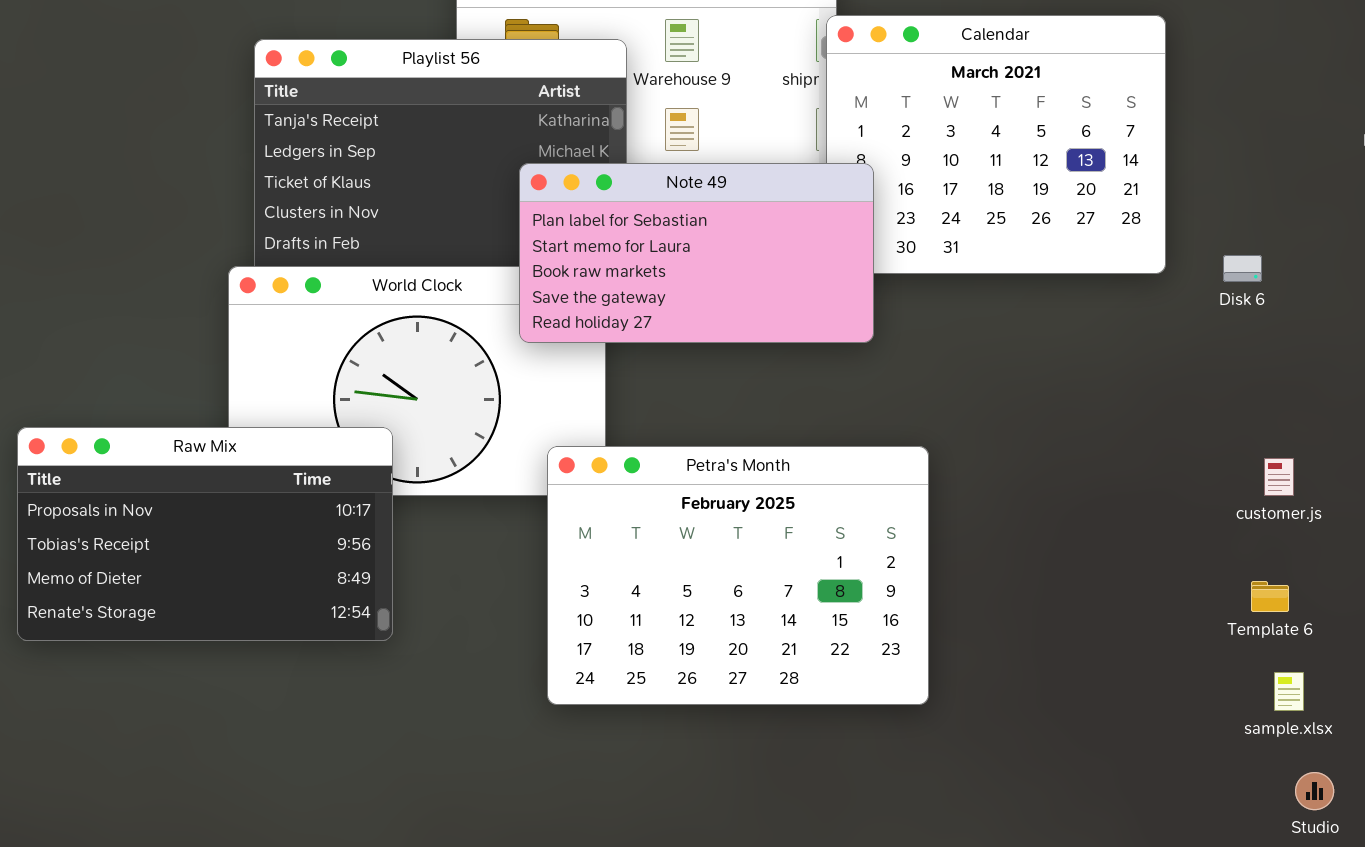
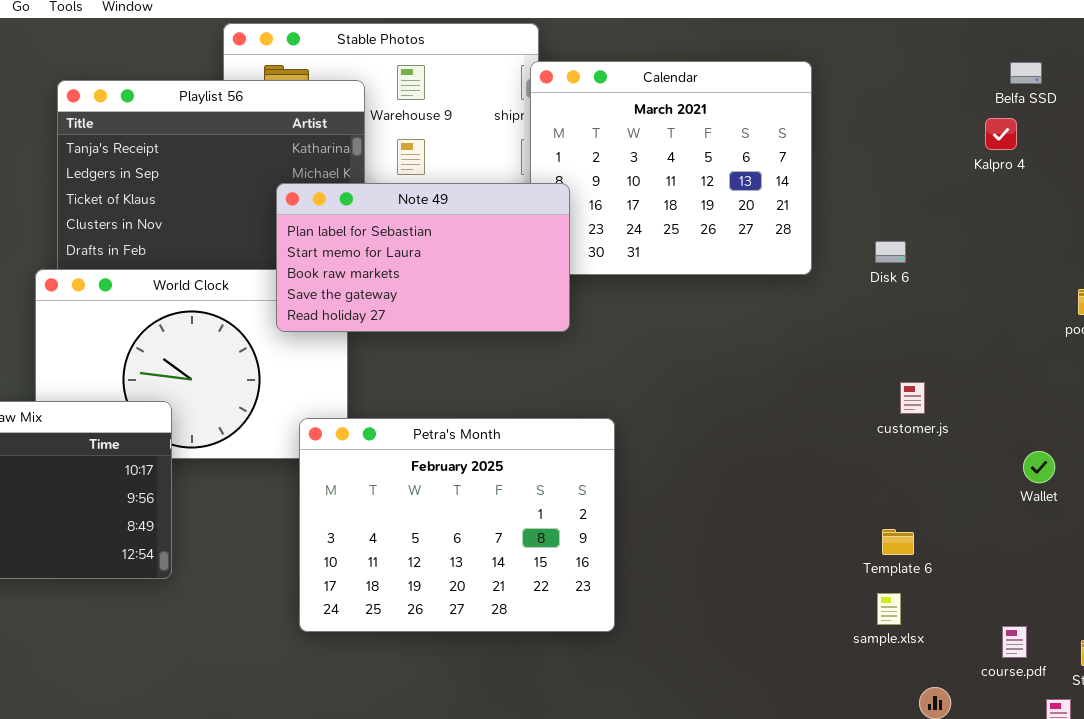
Disk 6: [1223,255,1262,282] -> [875,241,906,263], moved
customer.js: [1264,458,1294,496] -> [900,382,925,414], moved
sample.xlsx: [1274,672,1304,711] -> [877,593,901,625], moved

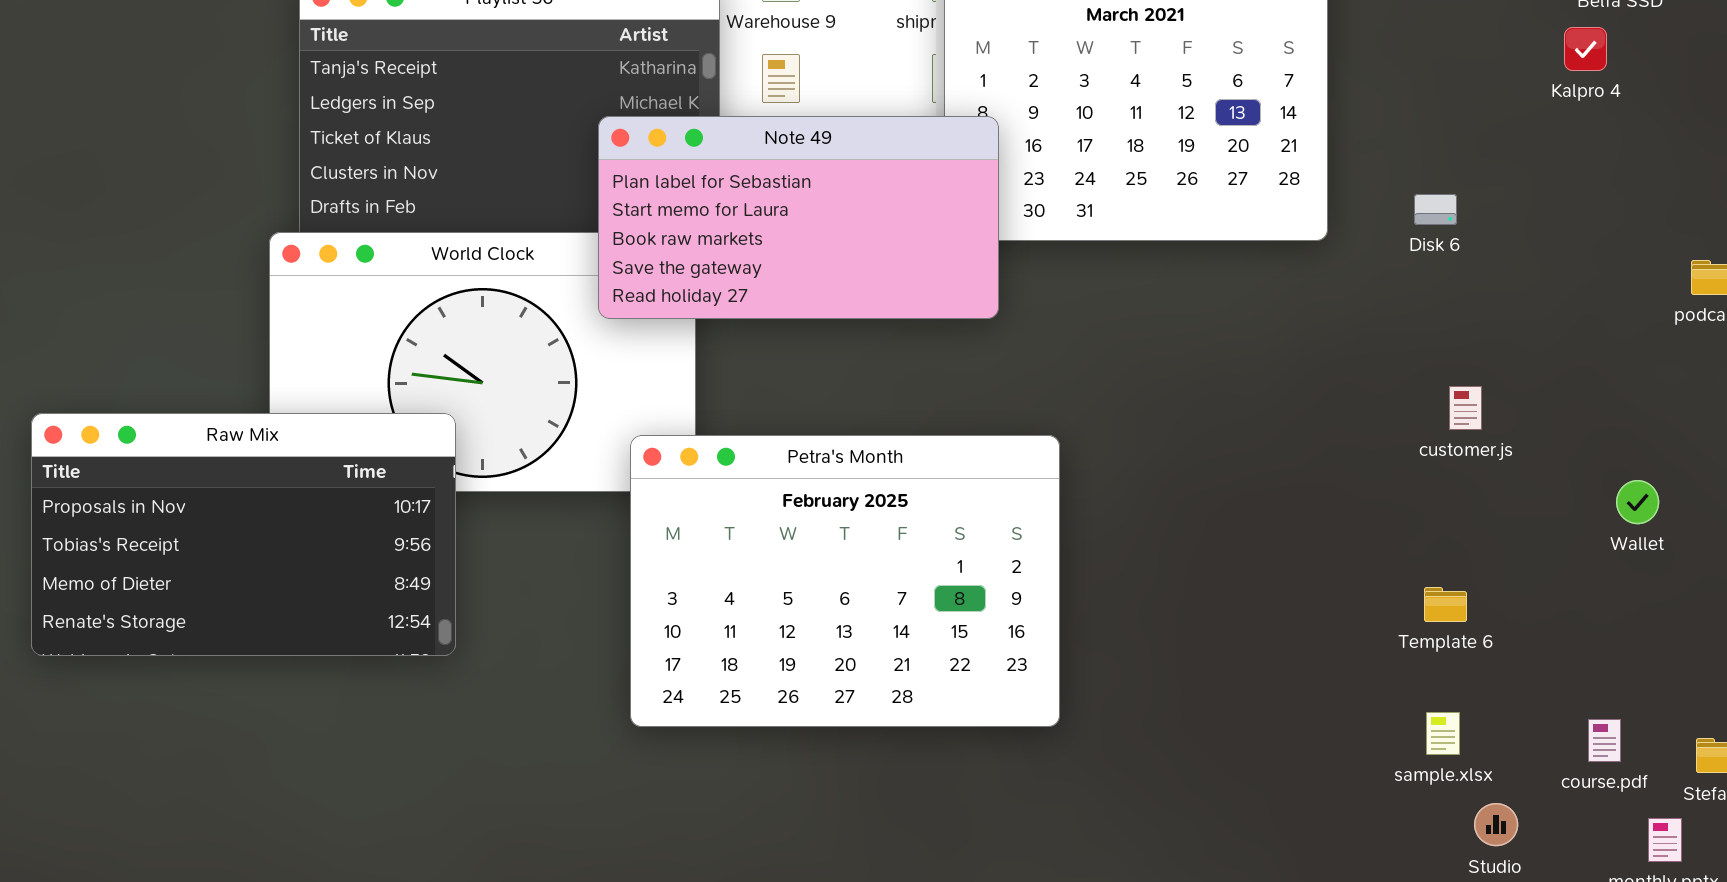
sample.xlsx: [877,593,901,625] -> [1426,712,1460,755], moved

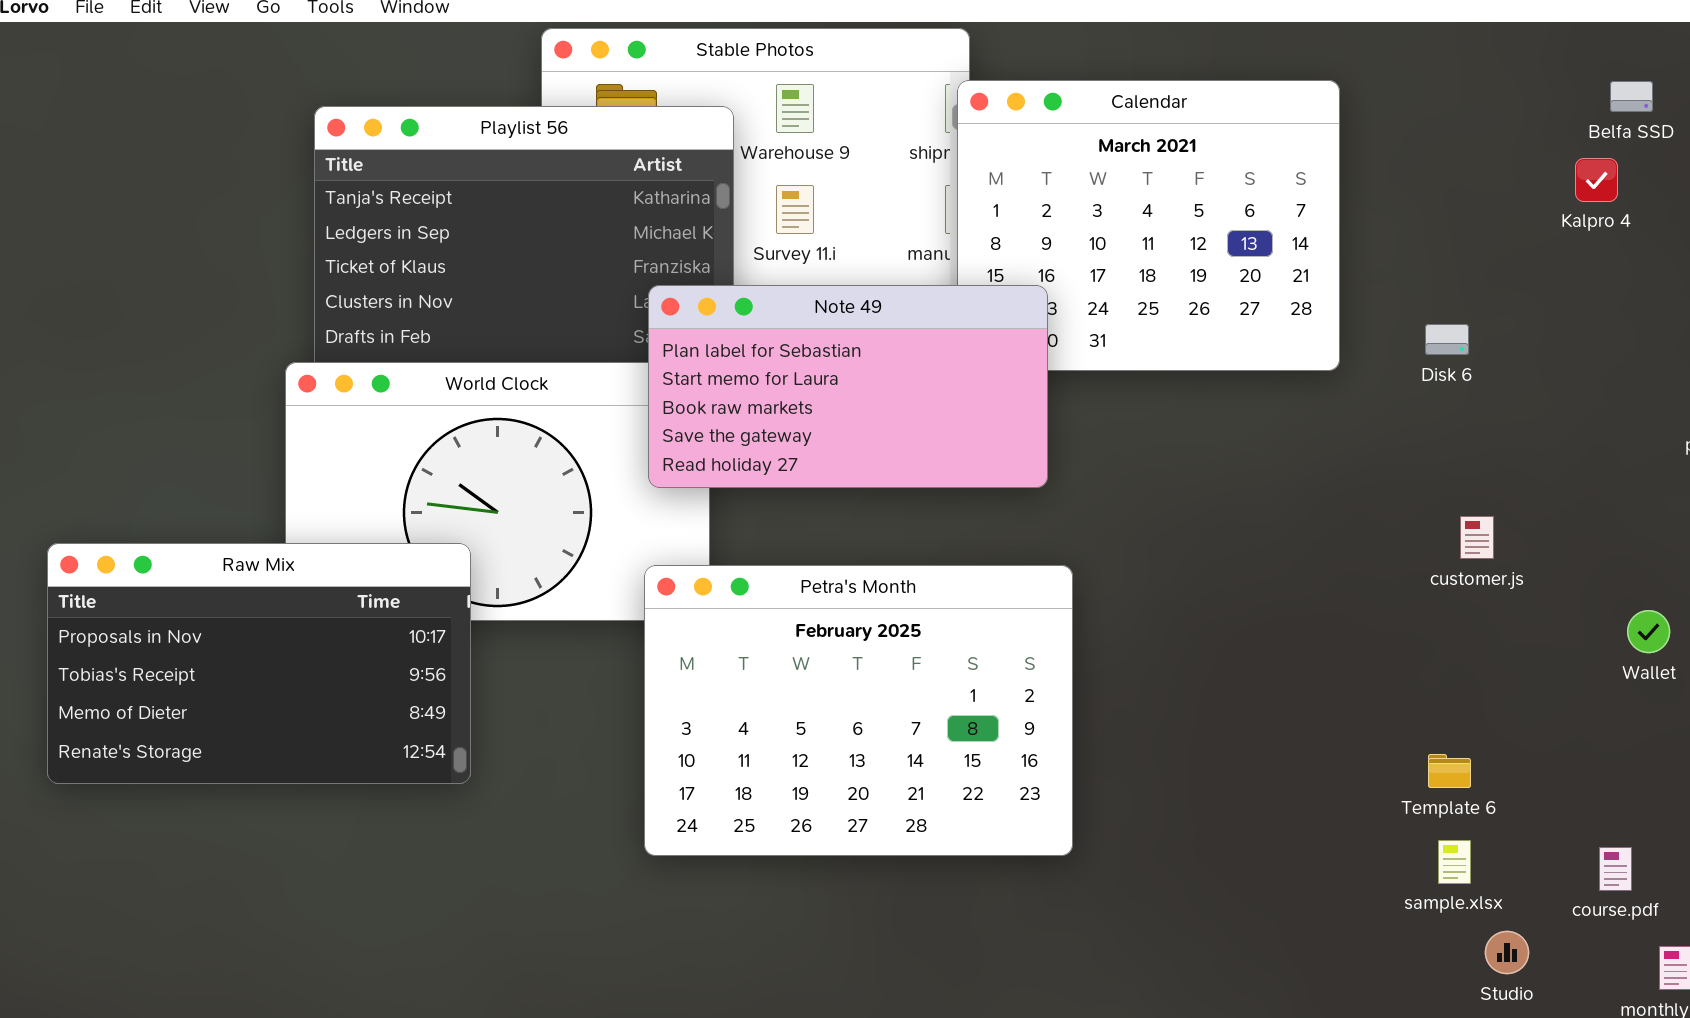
Note 49: [598,116,999,319] -> [648,285,1048,488], moved
Template 6: [1424,587,1467,622] -> [1428,754,1471,788], moved

